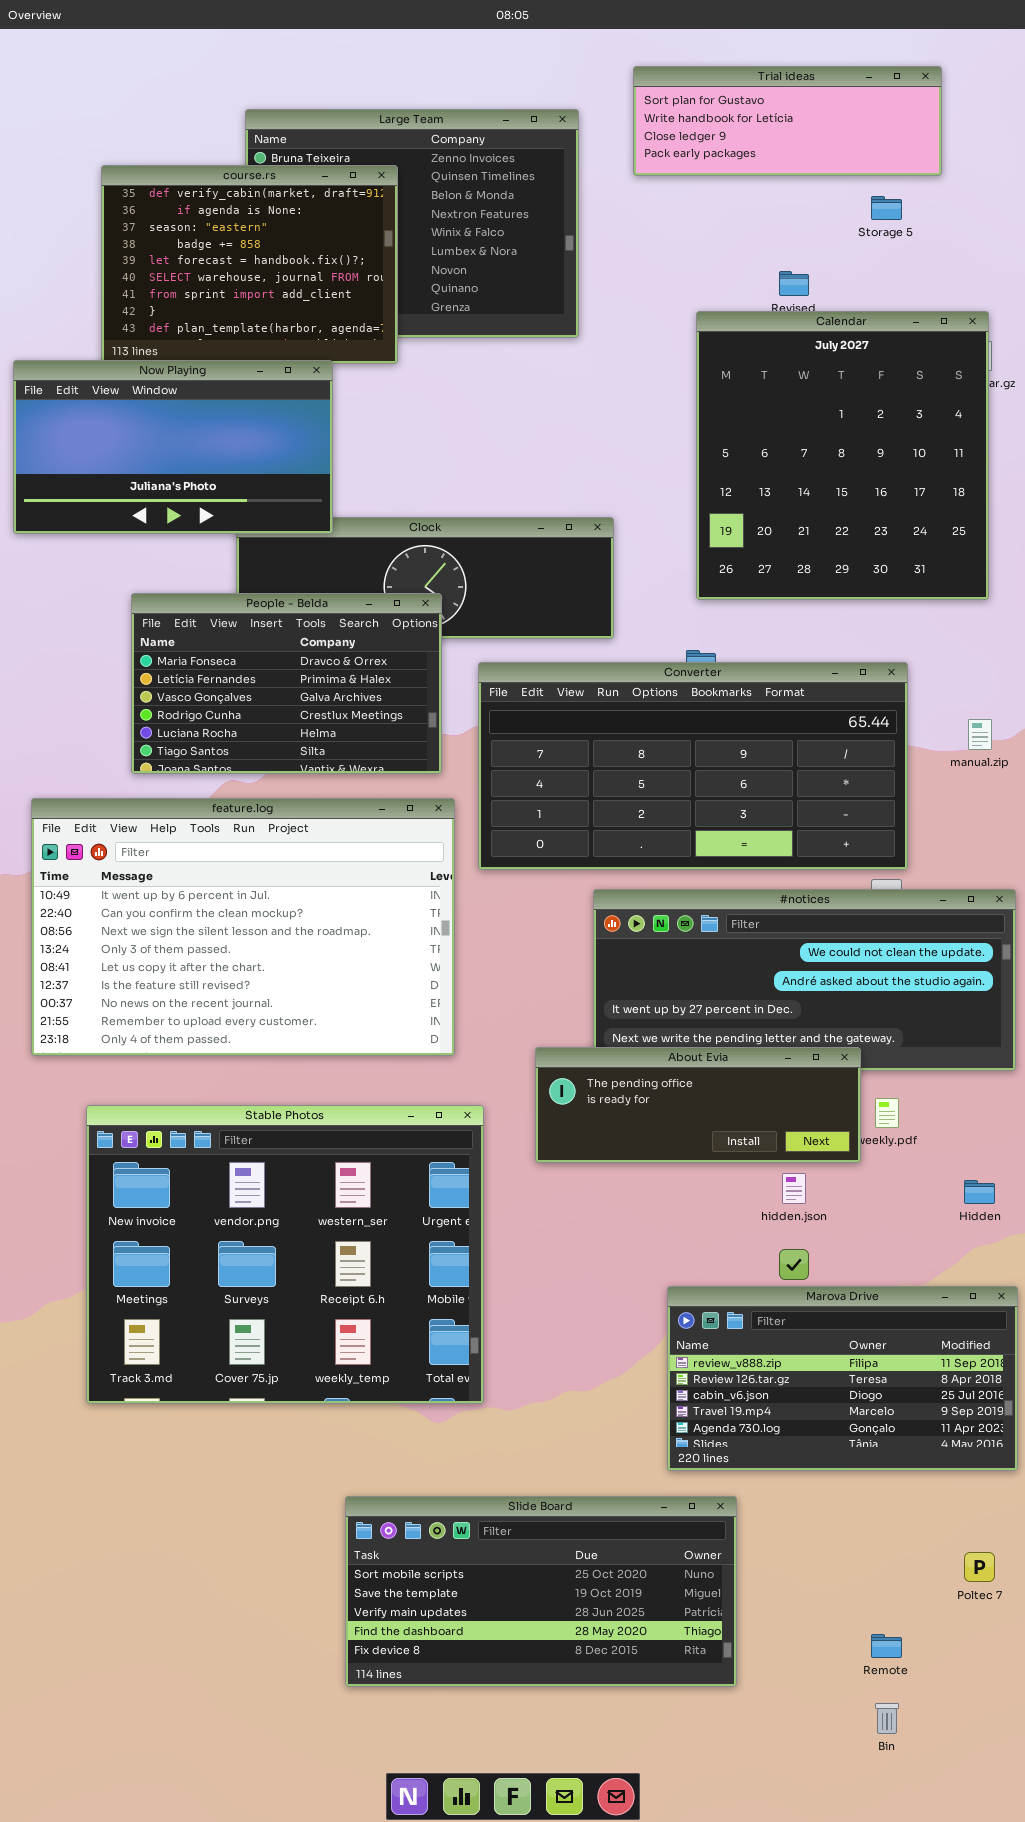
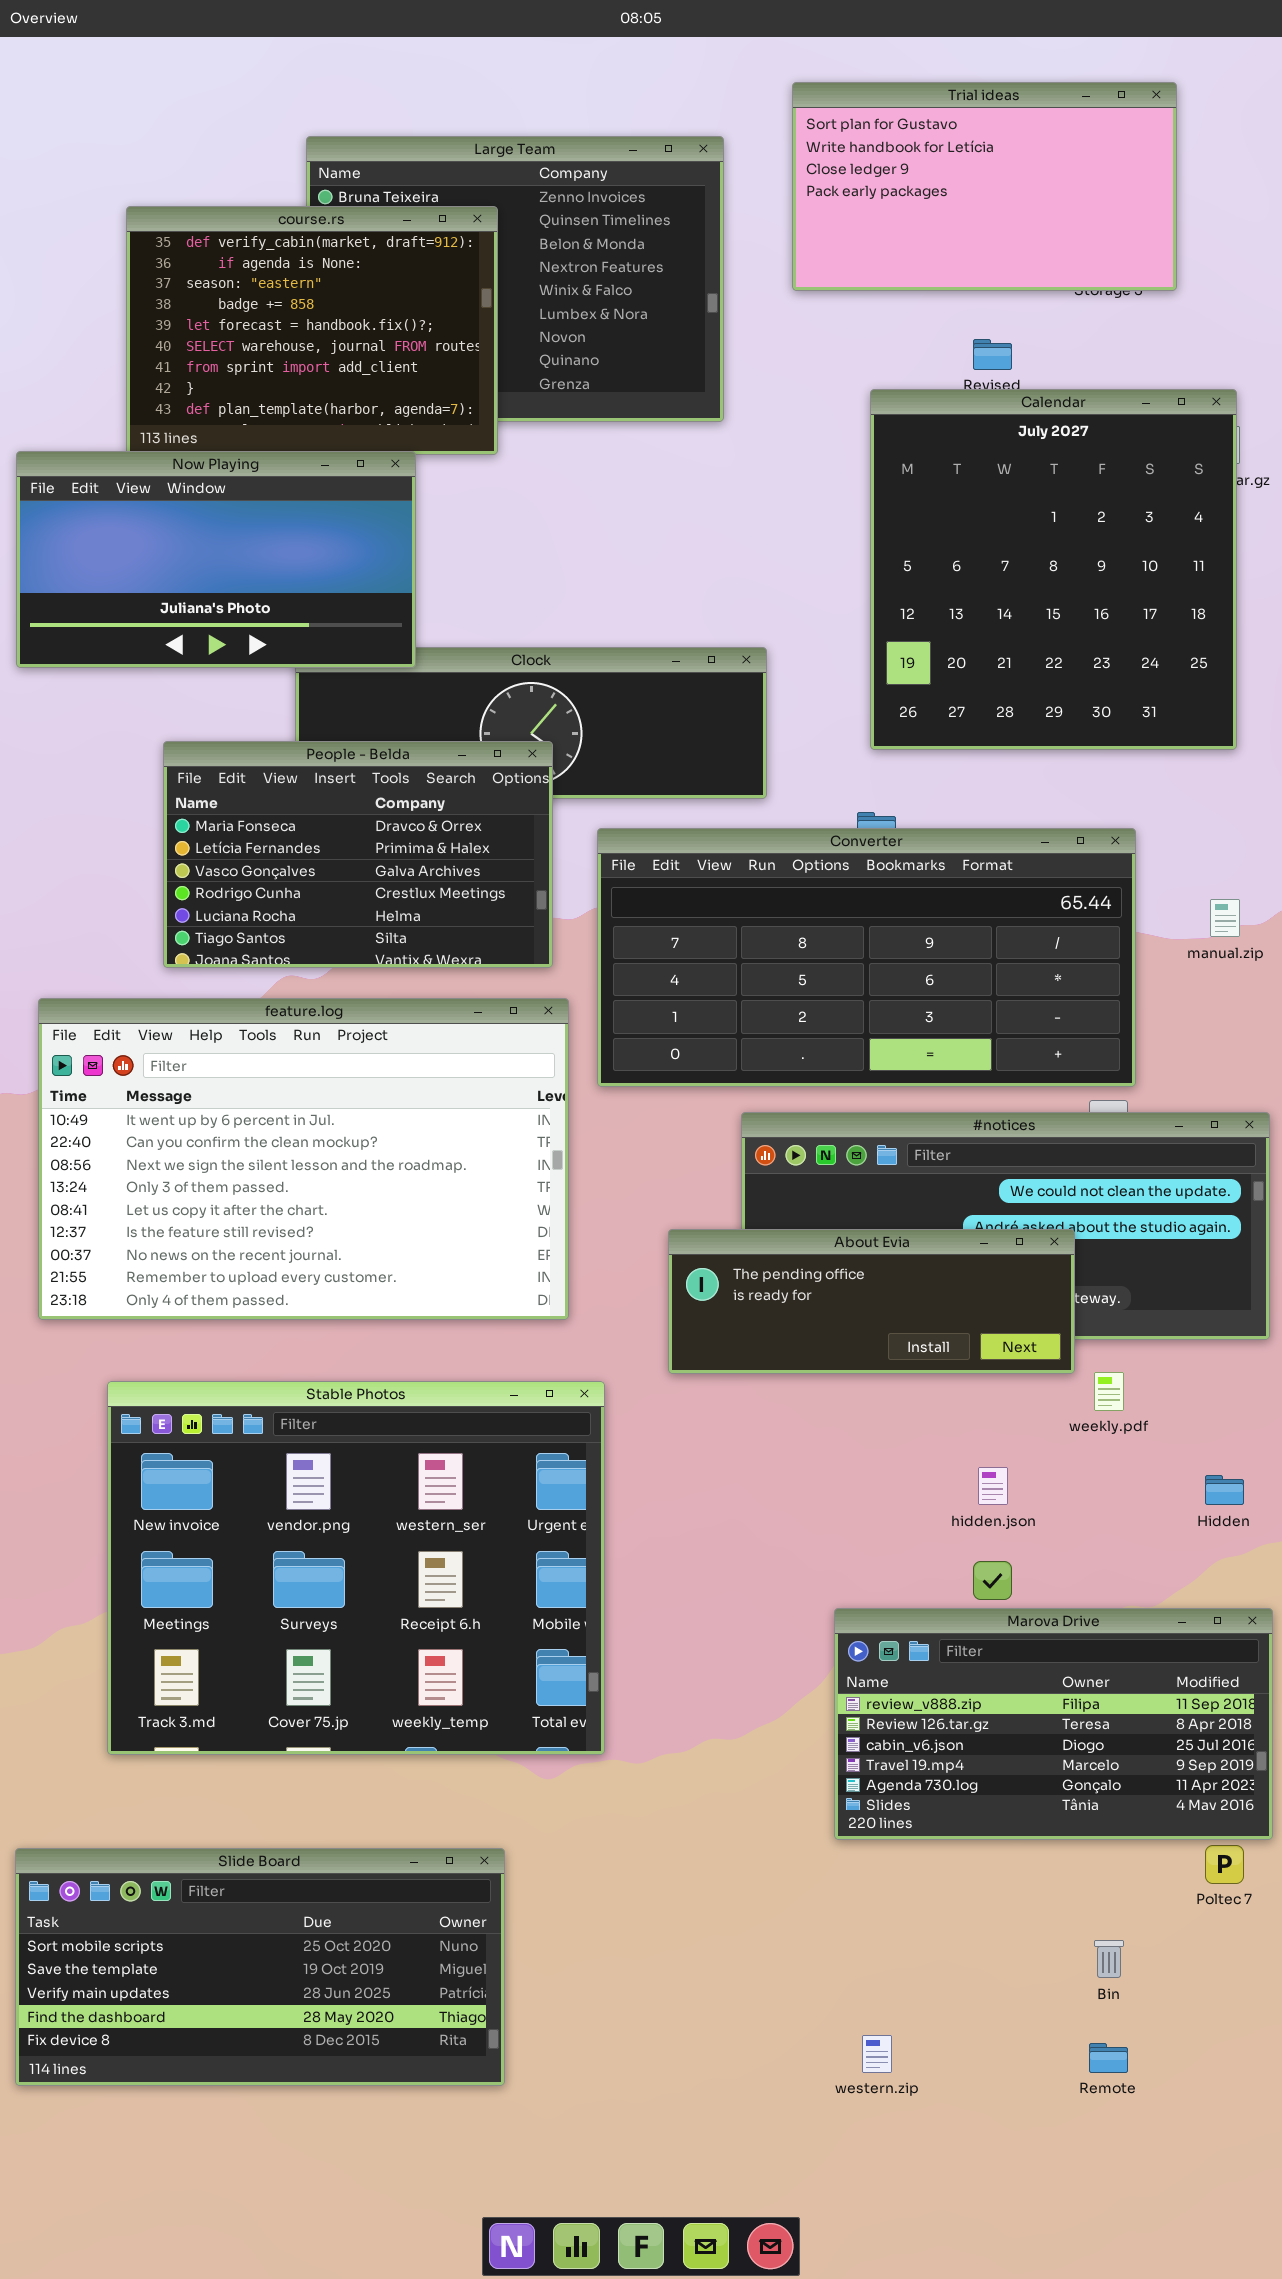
Trial ideas: [633,66,942,176] -> [792,82,1177,291], resized
About Evia: [535,1047,861,1163] -> [668,1229,1075,1374], moved
Slide Board: [345,1496,737,1687] -> [15,1848,505,2086], moved
Poltec 7: [964,1552,995,1582] -> [1205,1845,1244,1884], moved
Bin: [875,1703,899,1734] -> [1094,1940,1124,1978], moved

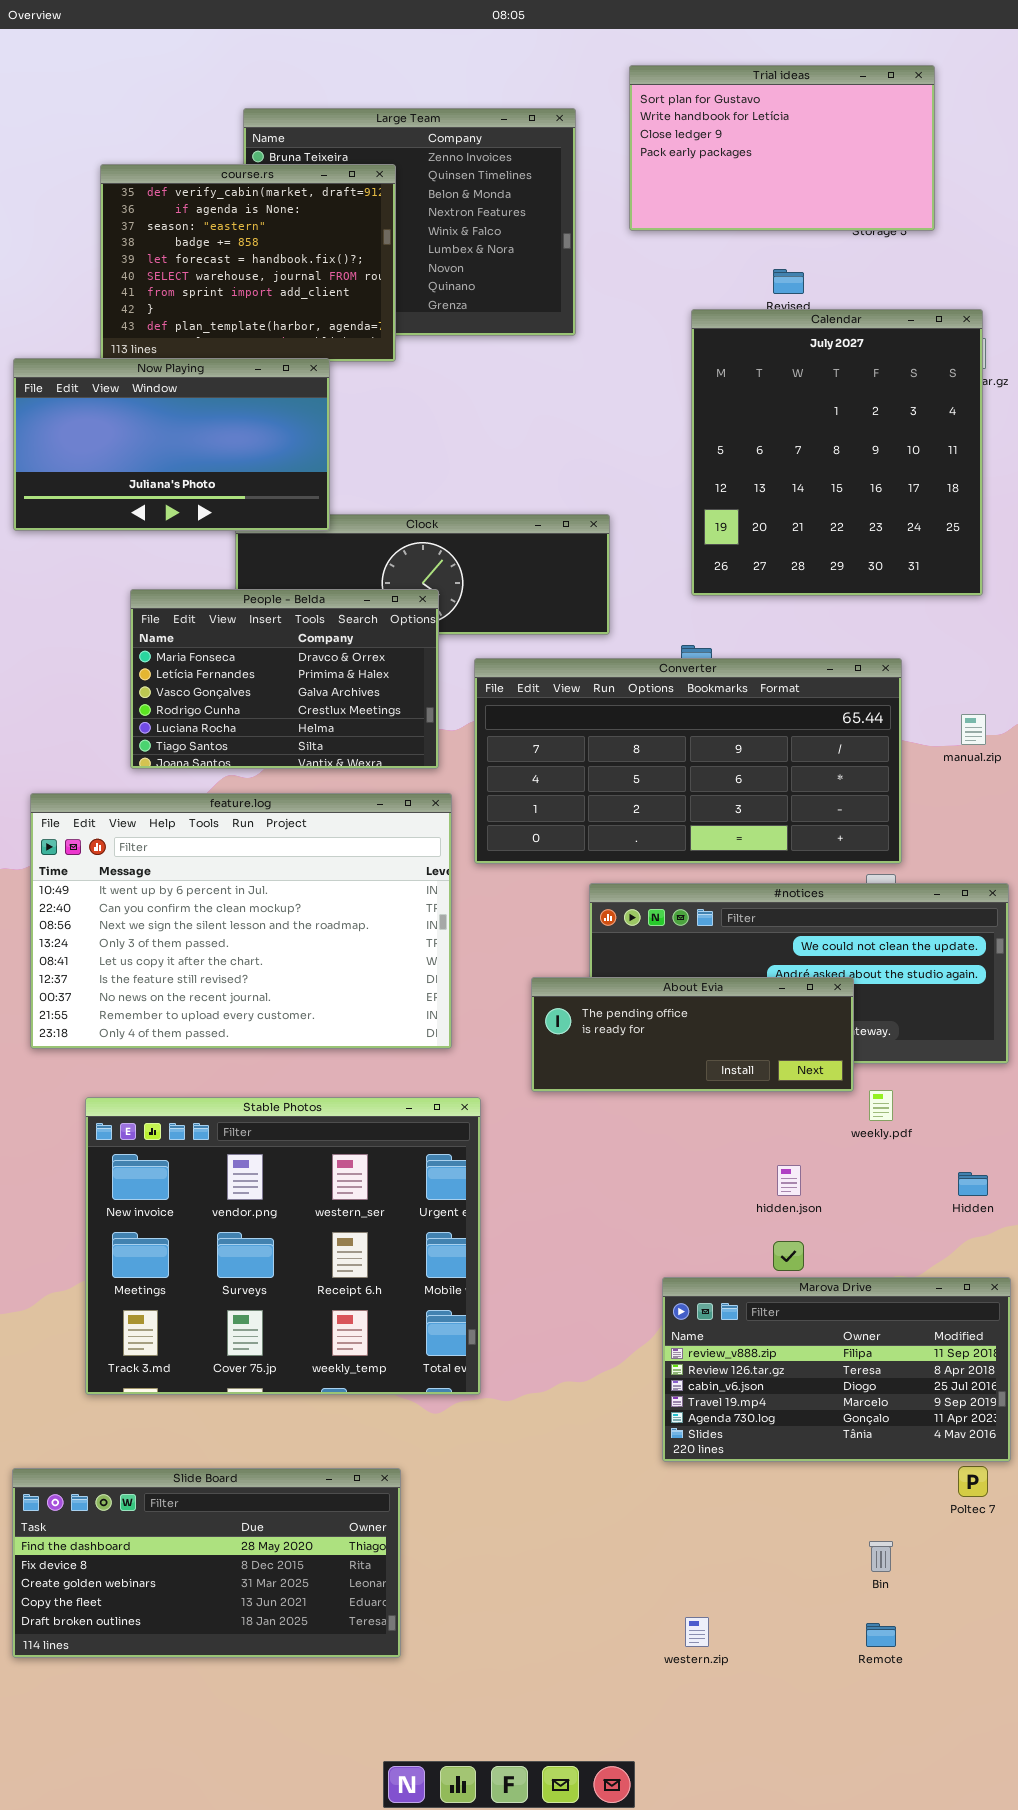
Slide Board: [15,1848,505,2086] -> [12,1468,401,1658], scrolled down 3 rows

